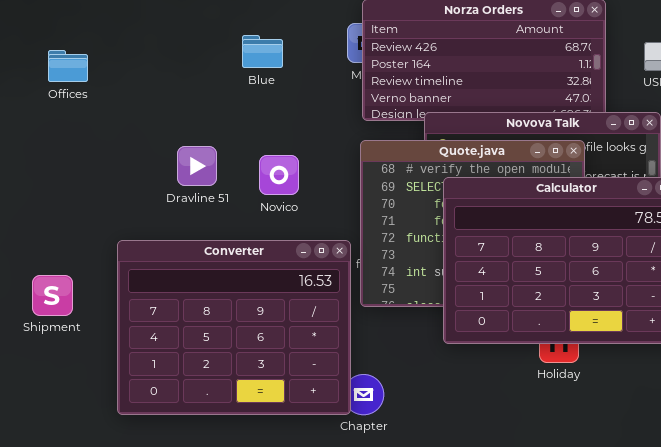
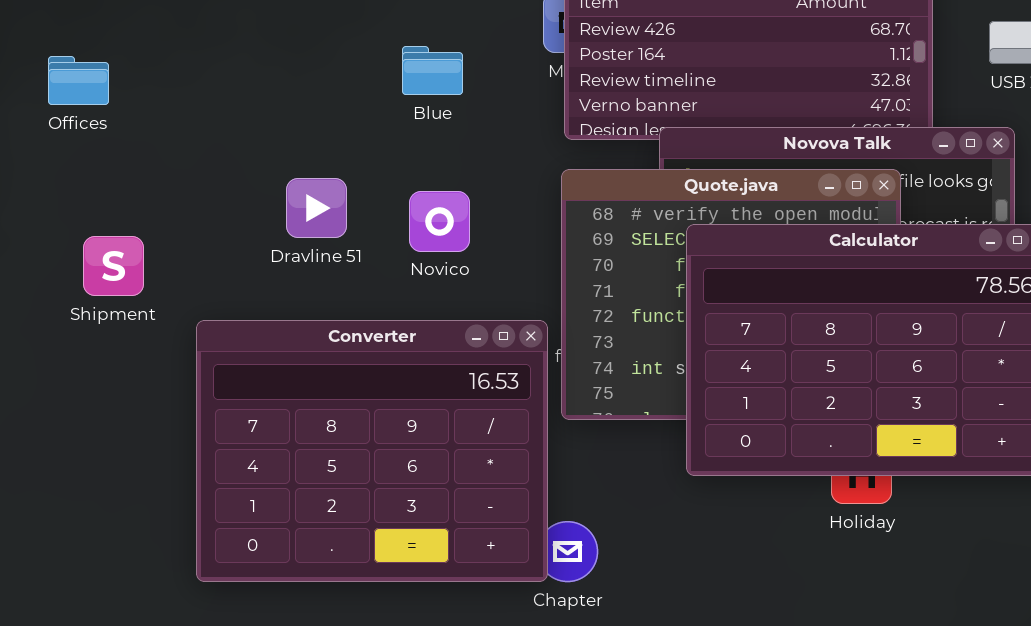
Blue: [242,35,283,68] -> [402,46,463,95], moved
Offices: [48,50,88,82] -> [48,56,109,105], moved
Shipment: [32,275,73,316] -> [83,236,144,296], moved

